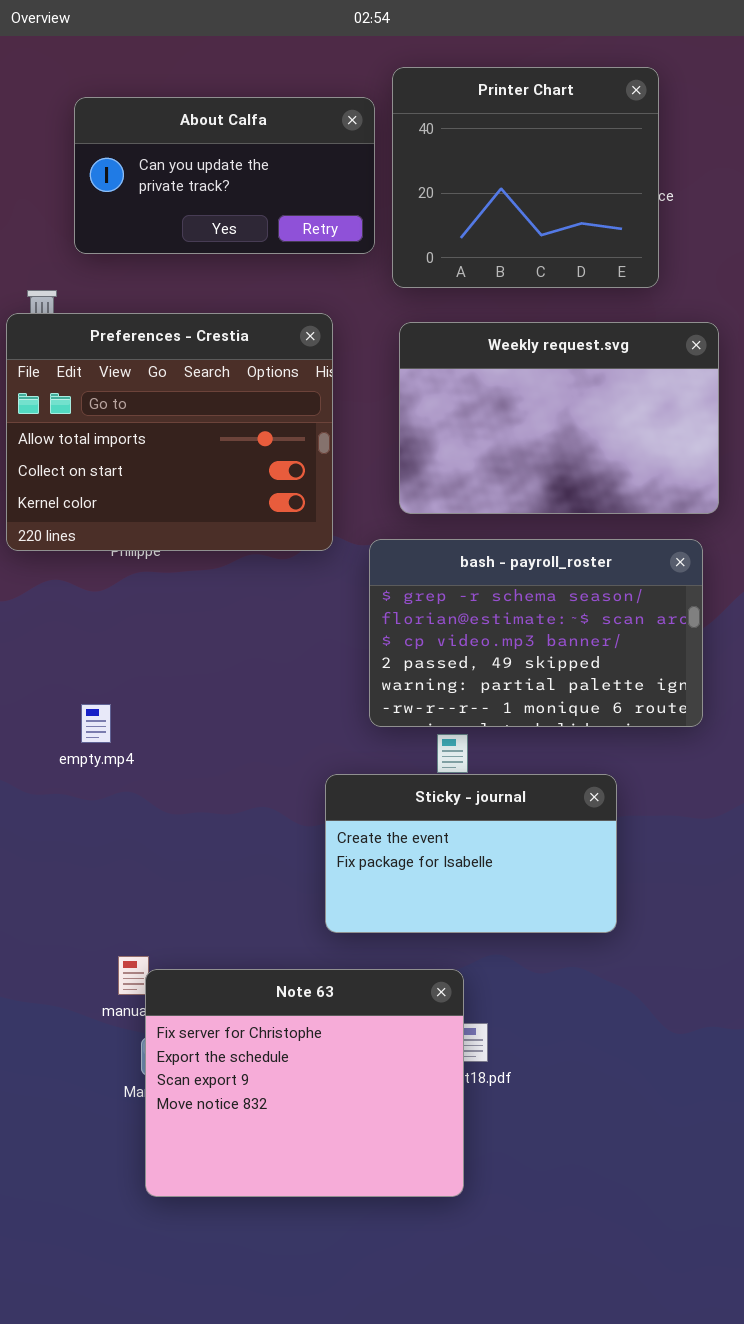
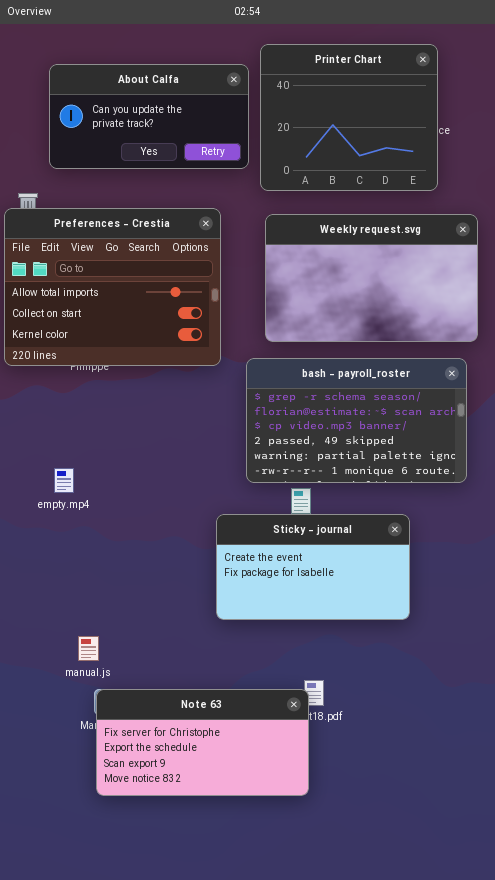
Note 63: [145,969,464,1197] -> [96,689,309,796], resized

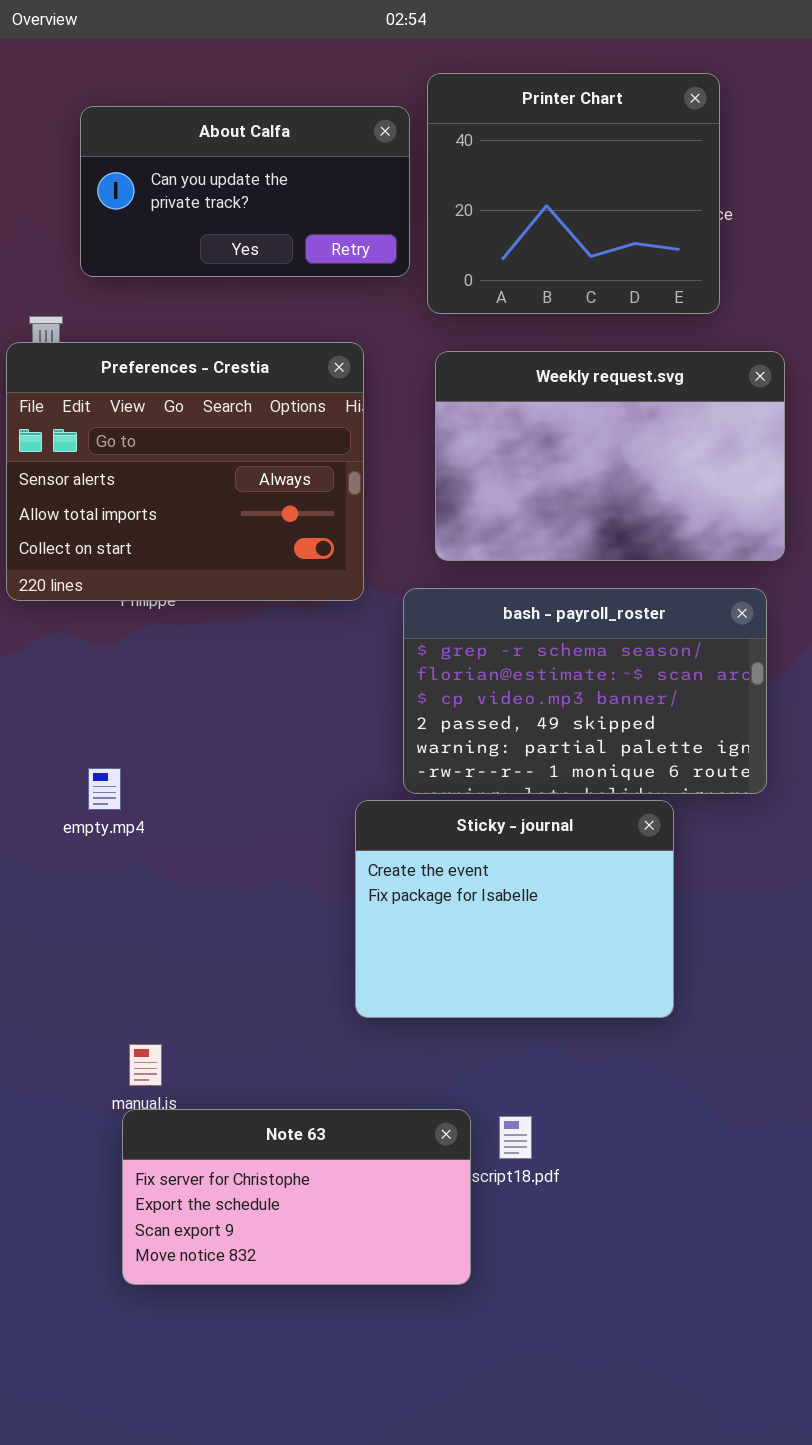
Preferences - Crestia: [4,208,221,366] -> [6,342,364,601], scrolled up 1 row
Sticky - journal: [216,514,410,620] -> [355,800,674,1018], resized
Note 63: [96,689,309,796] -> [122,1109,471,1285], moved

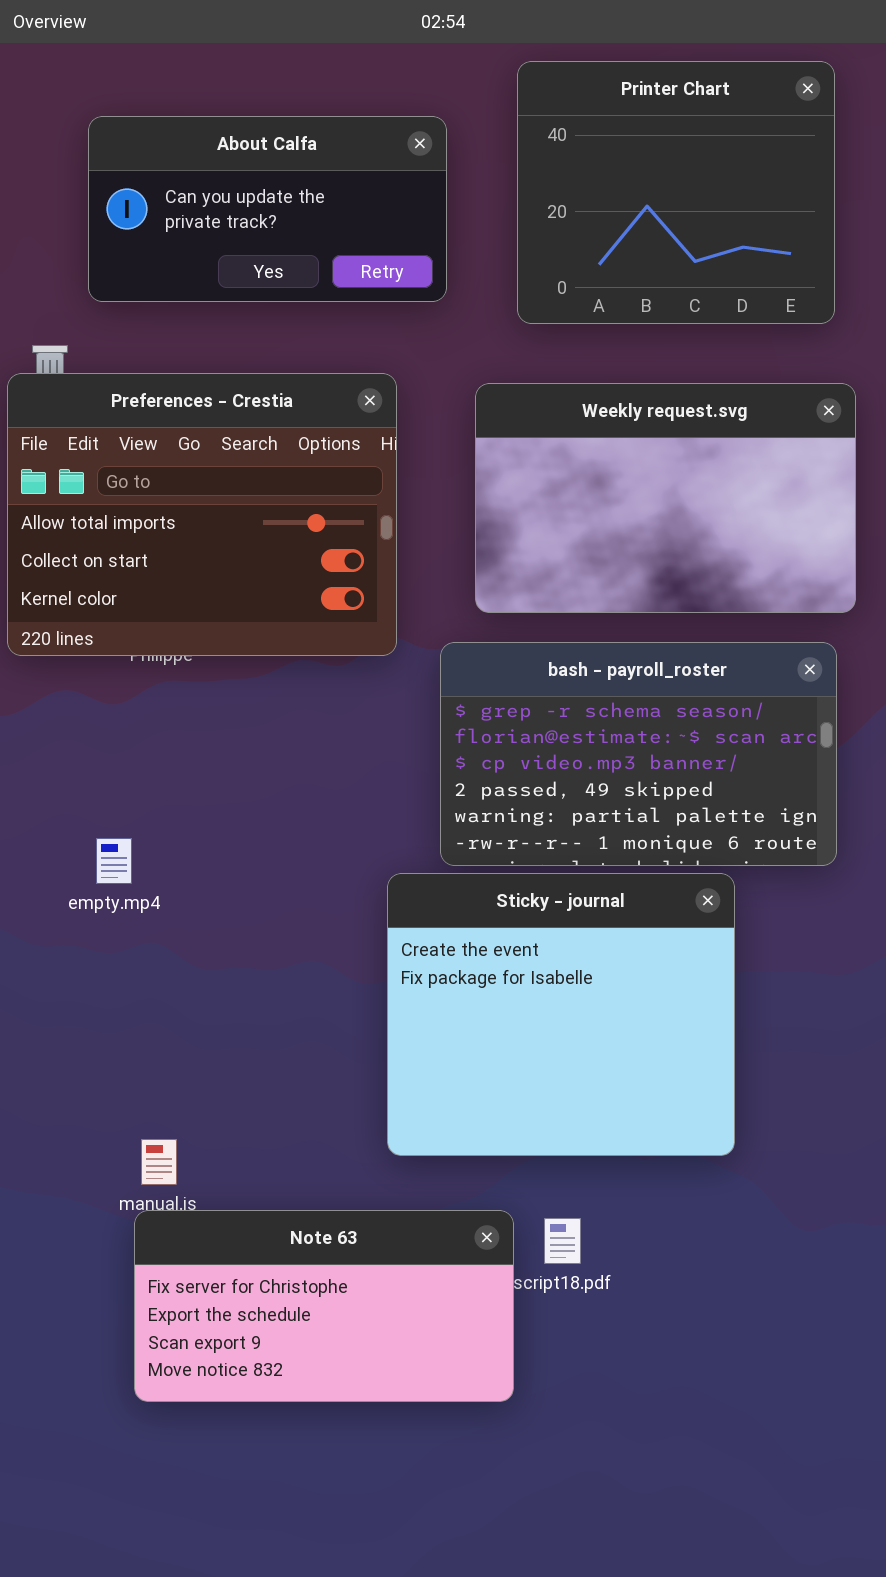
Printer Chart: [427,73,720,314] -> [517,61,835,324], moved
Preferences - Crestia: [6,342,364,601] -> [7,373,397,656], scrolled down 1 row
Sticky - journal: [355,800,674,1018] -> [387,873,735,1156], resized

